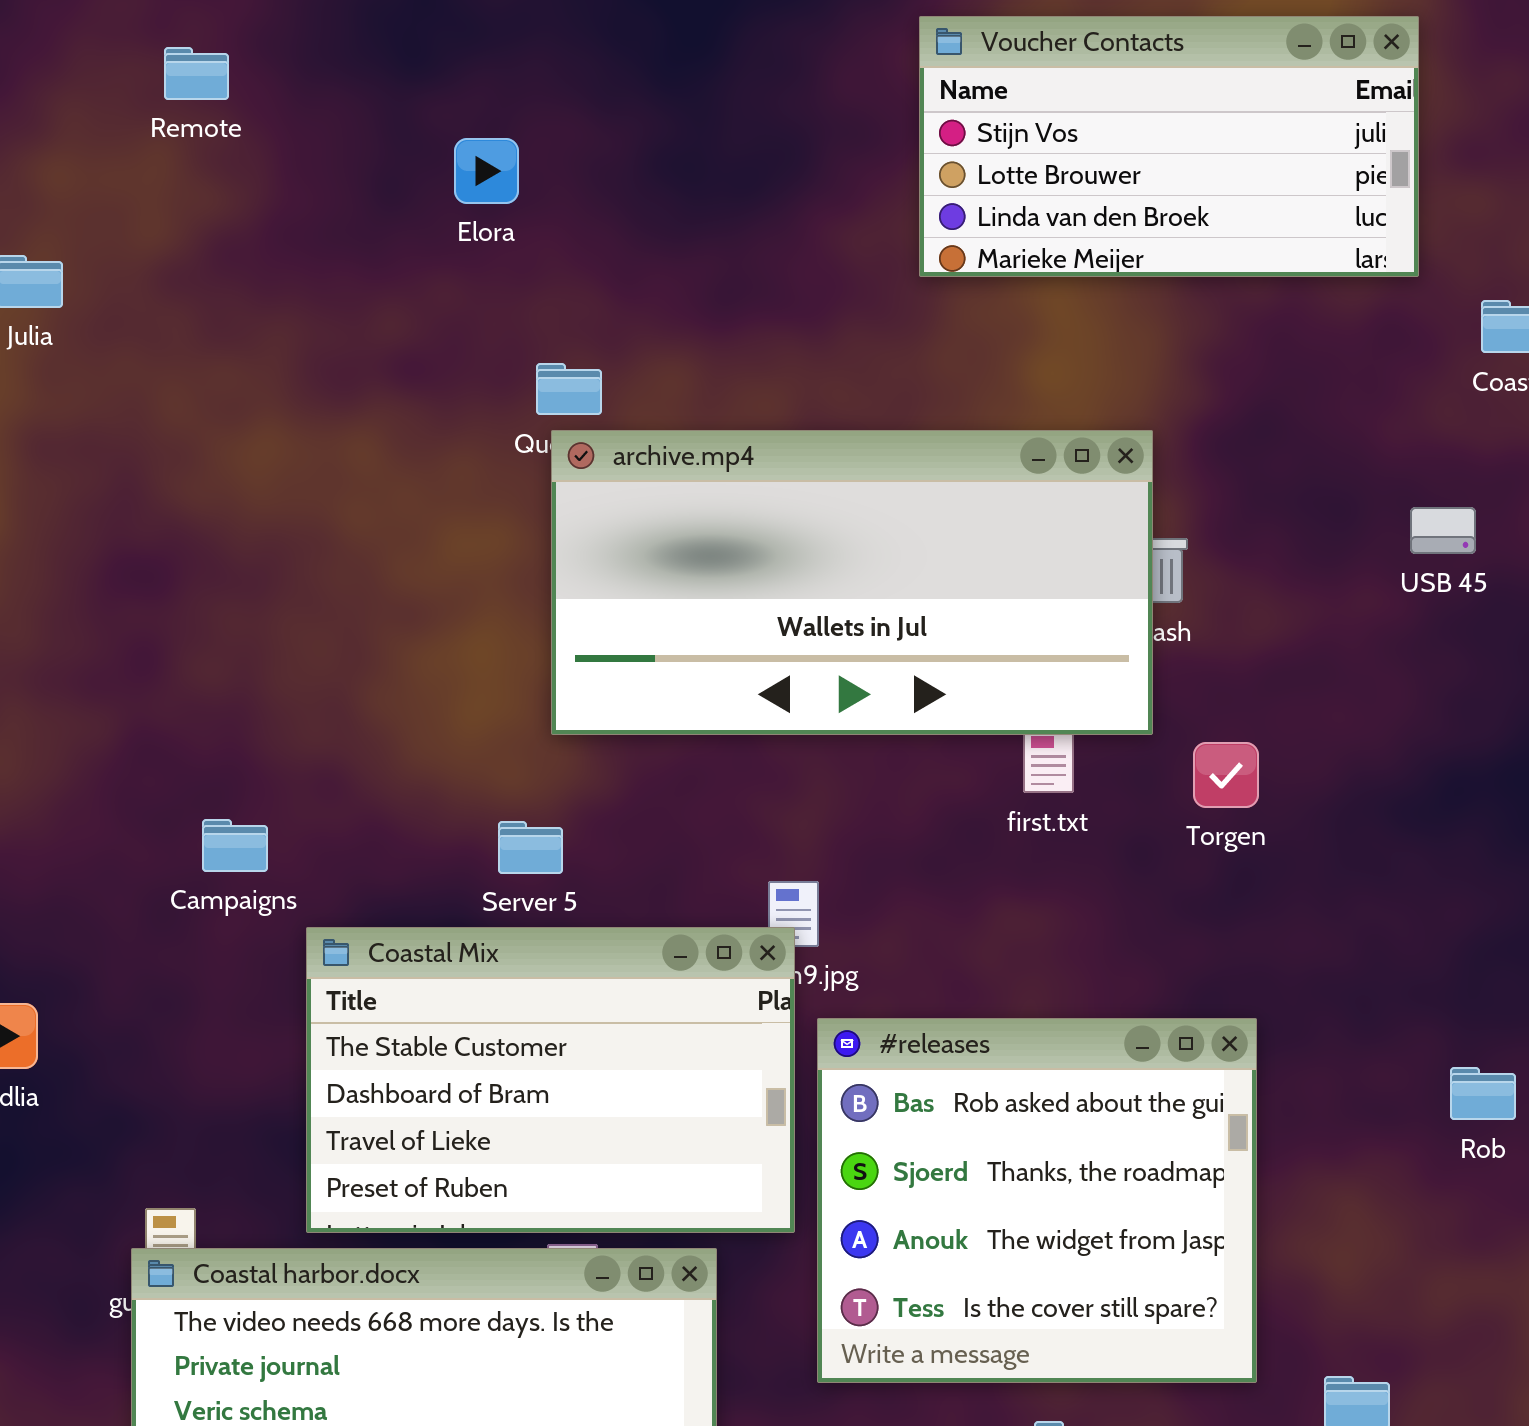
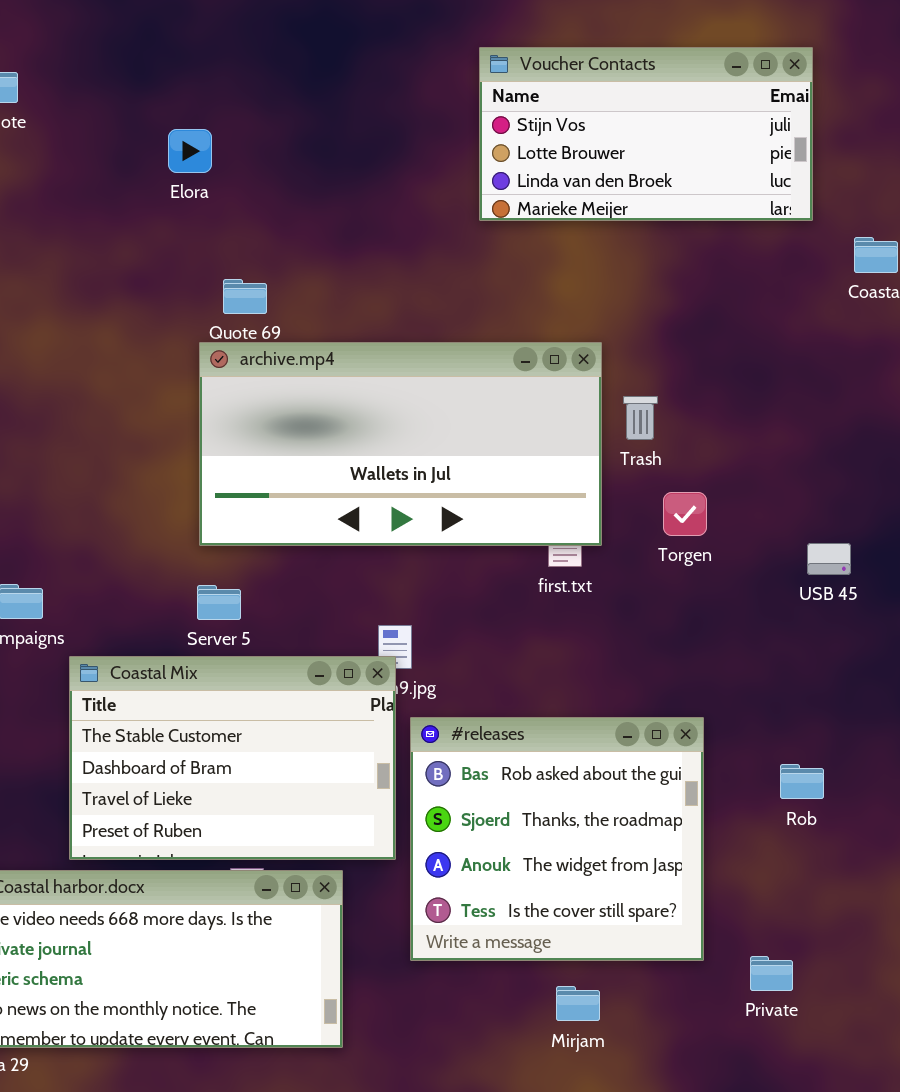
archive.mp4: [551,430,1153,735] -> [199,342,602,546], moved
USB 45: [1410,507,1476,554] -> [807,543,851,575], moved
Torgen: [1193,742,1259,808] -> [663,492,707,536], moved
Rob: [1450,1067,1516,1120] -> [780,764,824,799], moved

